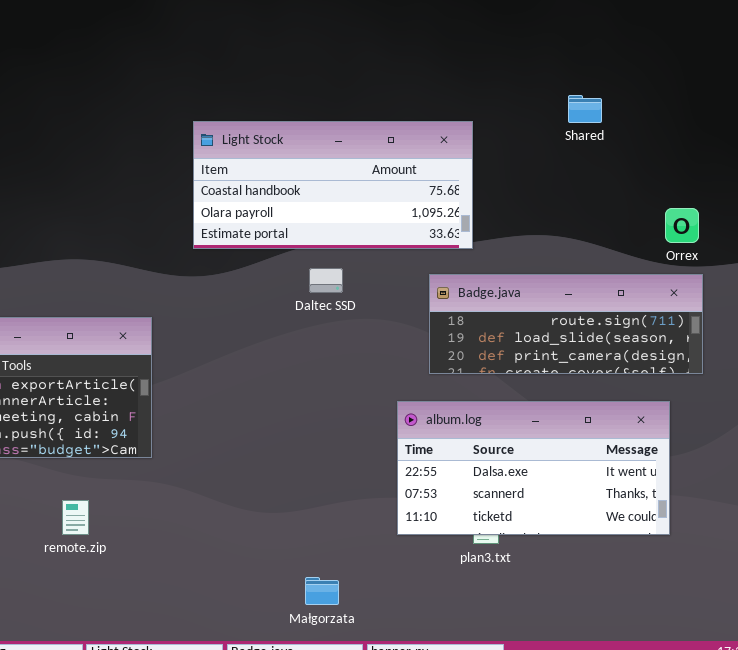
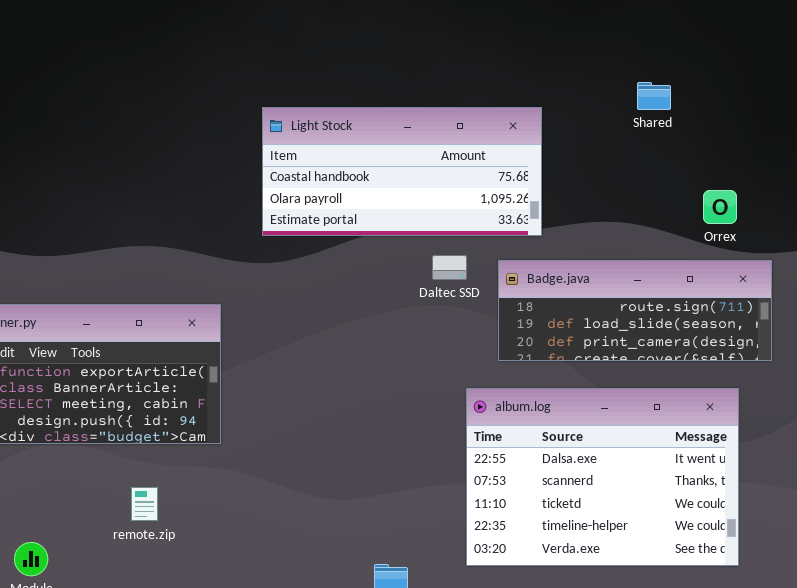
Orrex: [665,208,699,243] -> [703,190,737,224], moved
Daltec SSD: [309,268,343,293] -> [432,255,467,280], moved
album.log: [397,401,670,535] -> [466,388,739,566], resized

